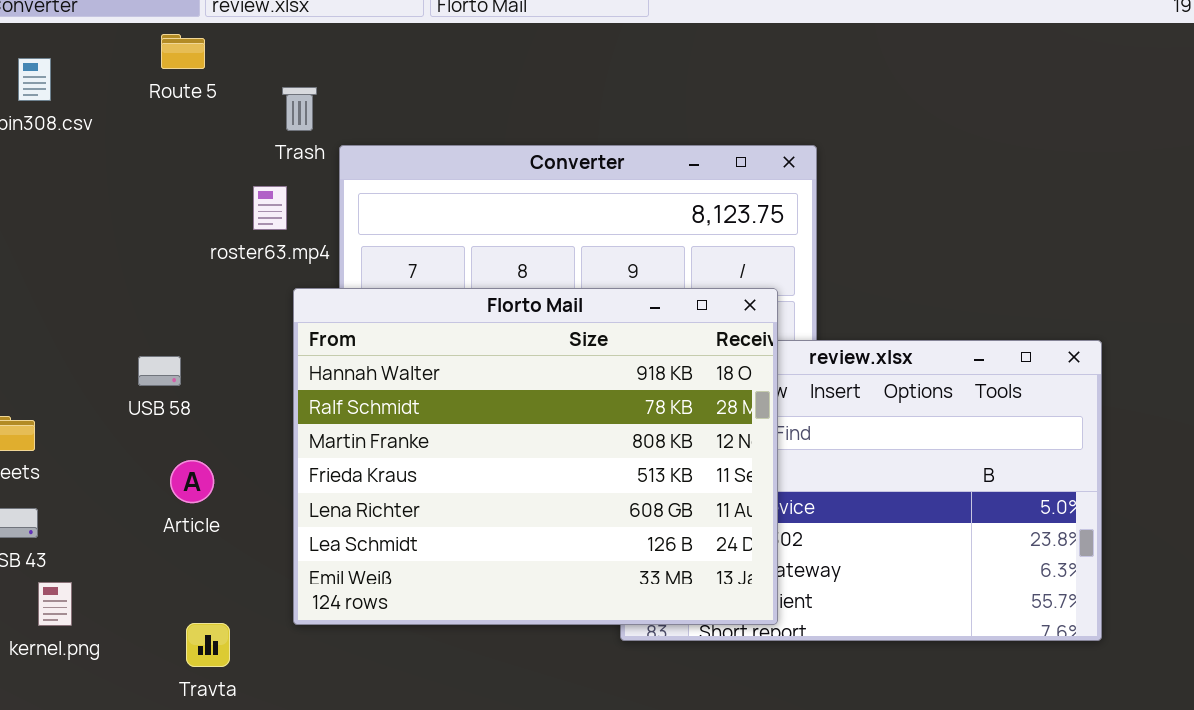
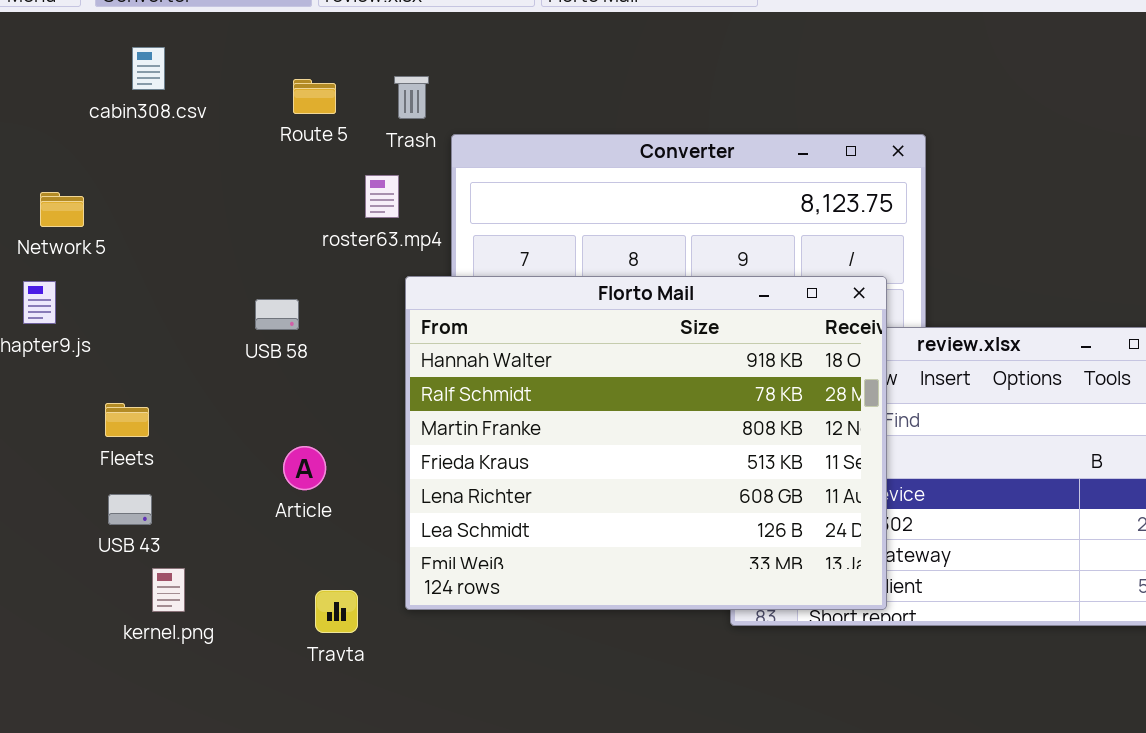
Route 5: [161,34,205,69] -> [293,79,336,114], moved
USB 58: [138,356,181,386] -> [255,299,299,330], moved
Travta: [186,623,230,667] -> [315,590,358,633], moved

